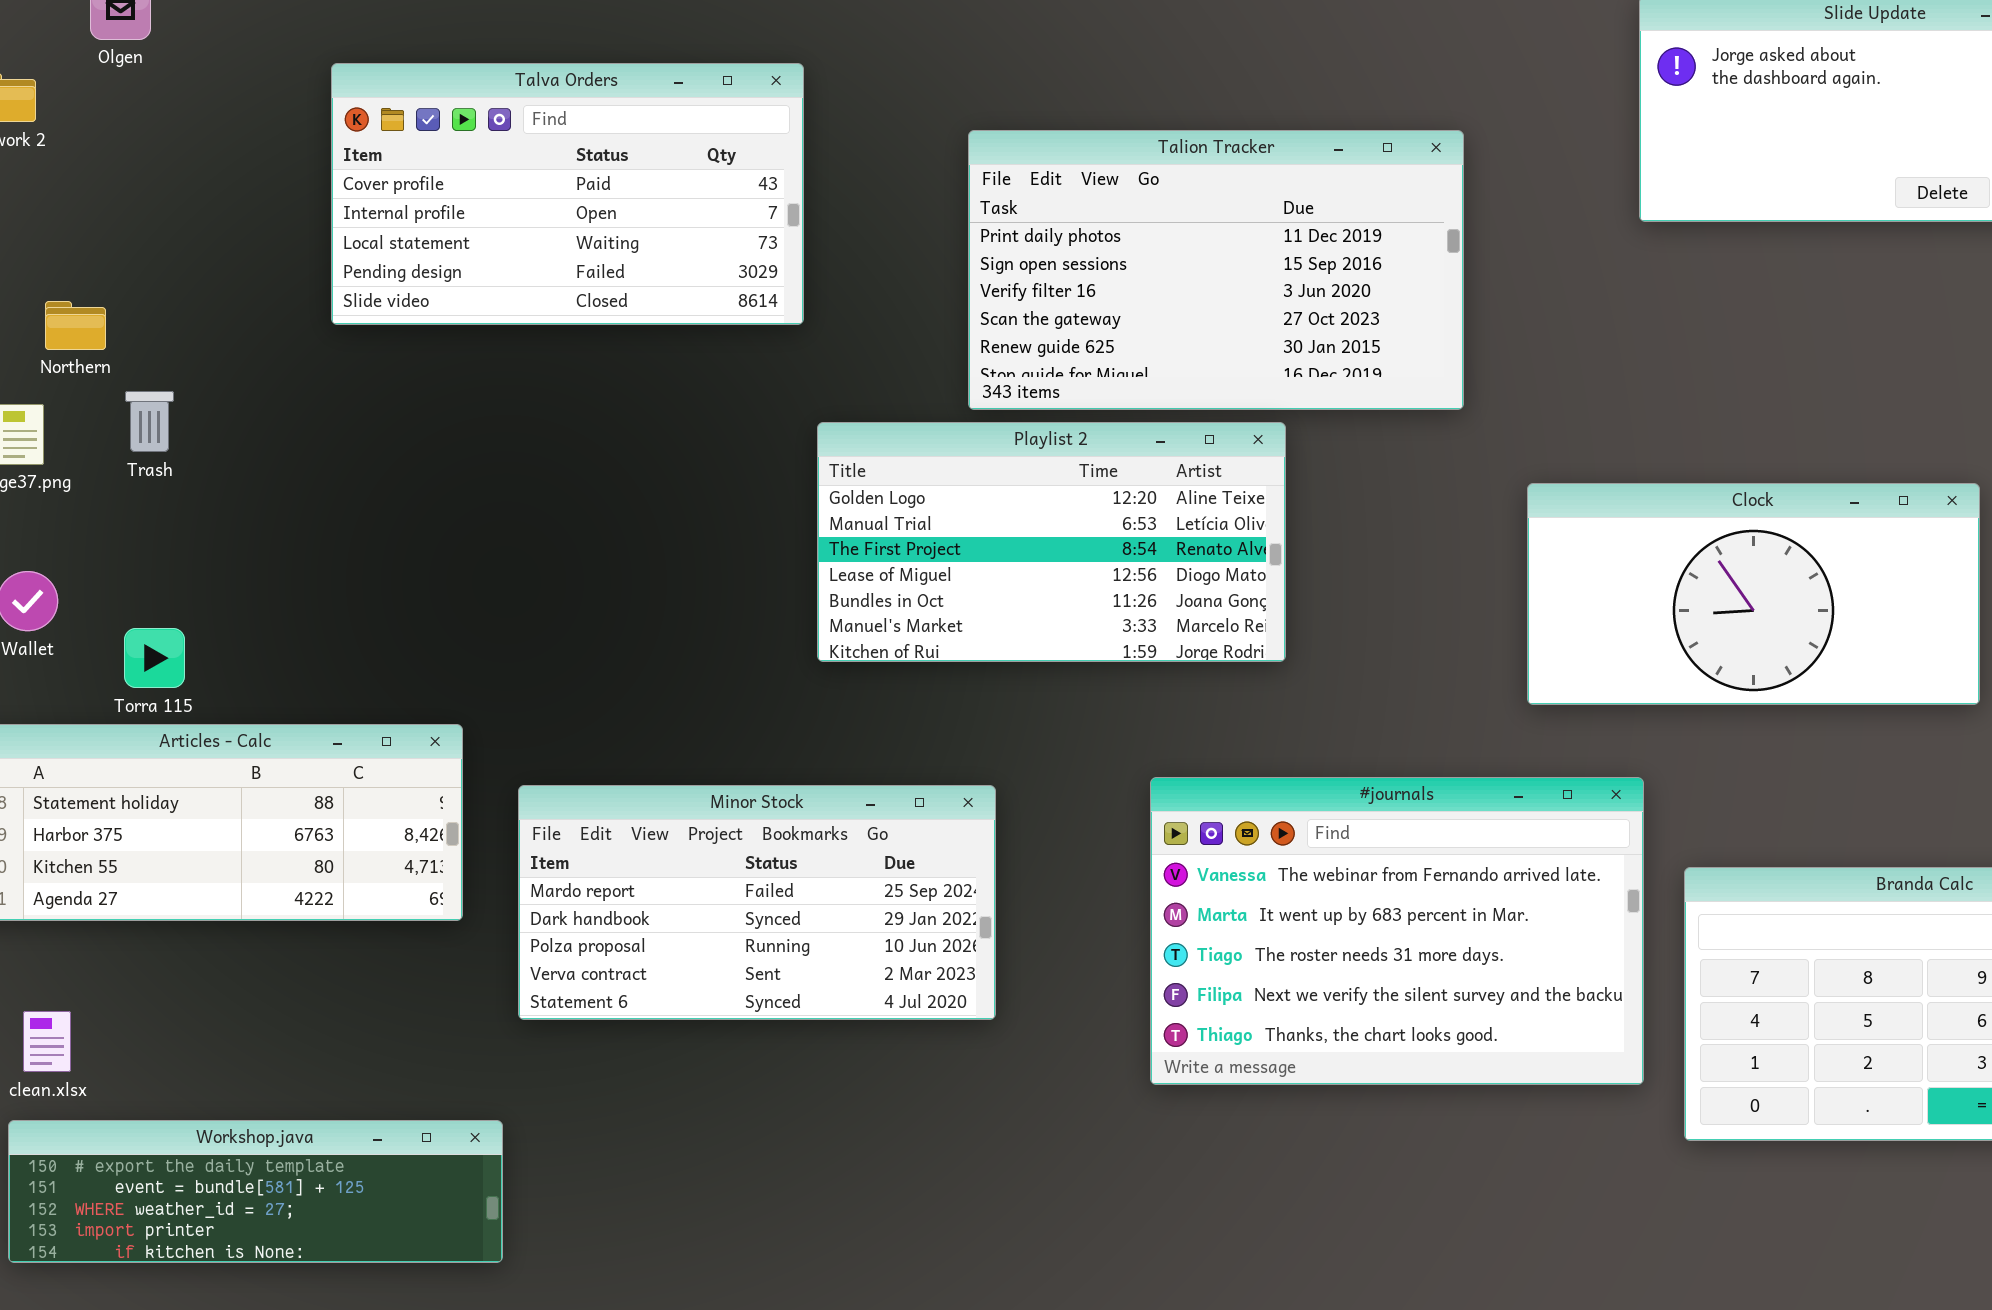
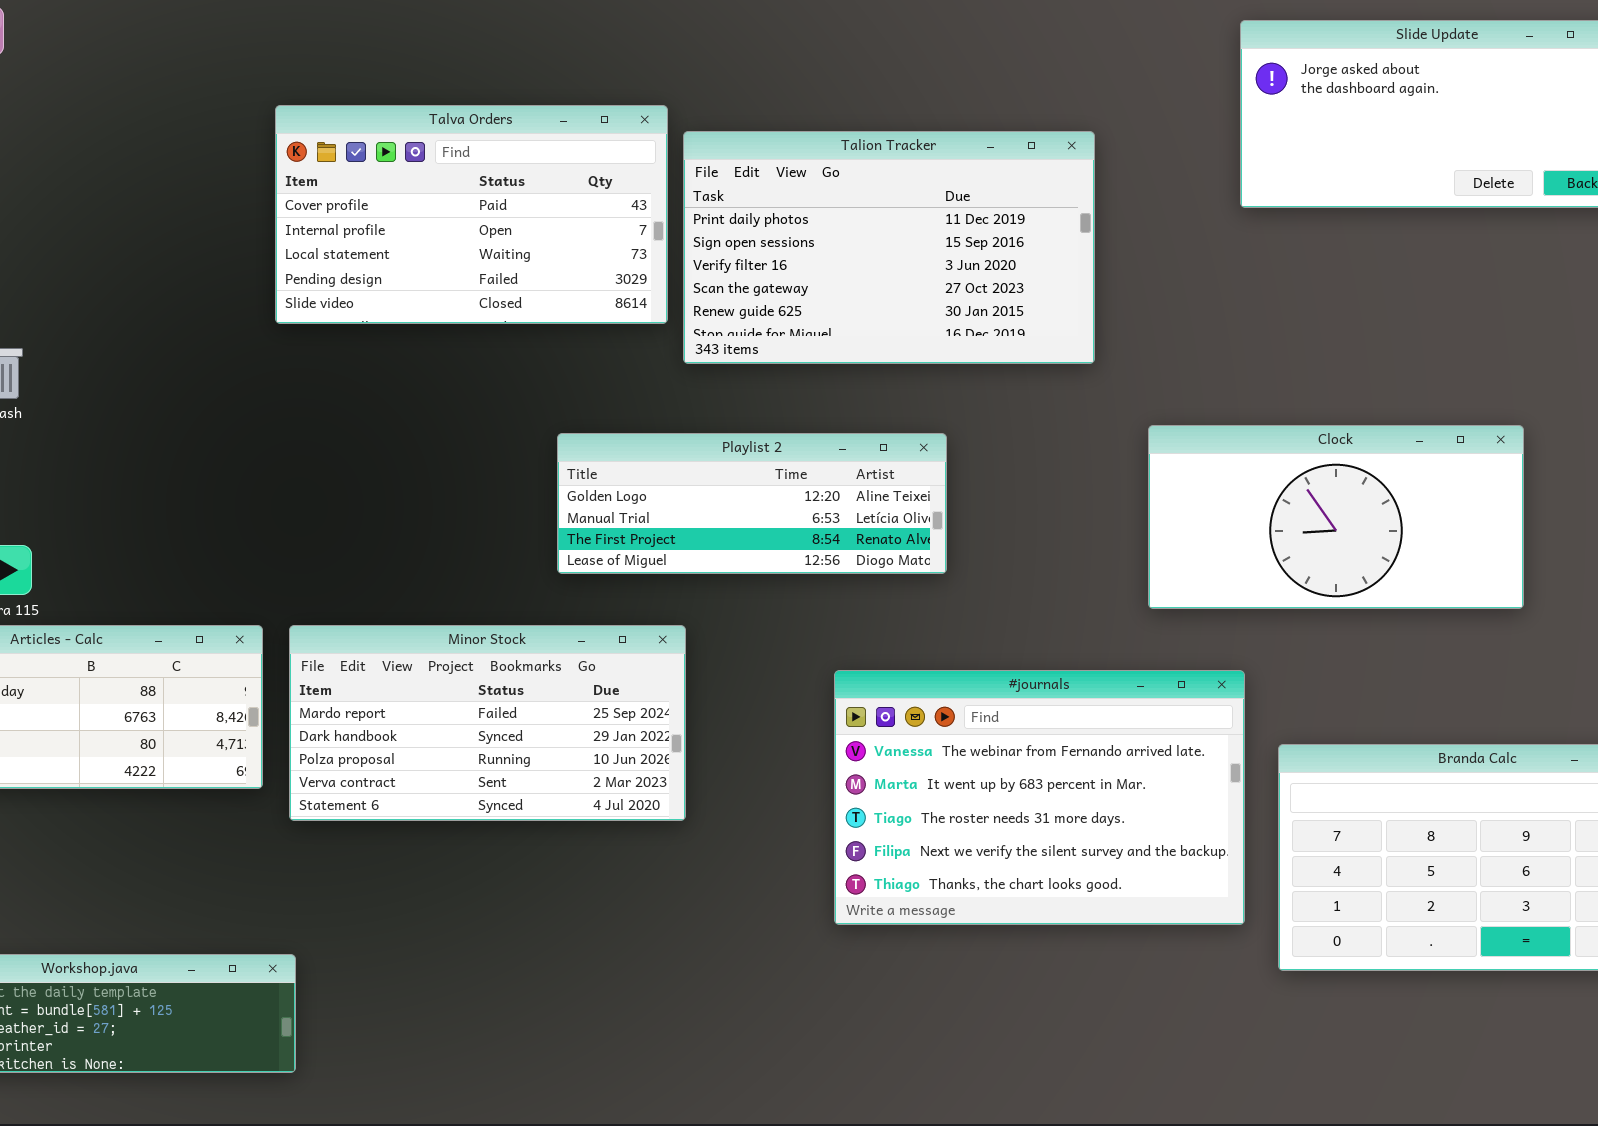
Talva Orders: [331,63,804,325] -> [275,105,668,324], moved
Playlist 2: [817,422,1286,662] -> [557,433,947,574], resized
Minor Stock: [518,785,996,1020] -> [289,625,686,821], moved

